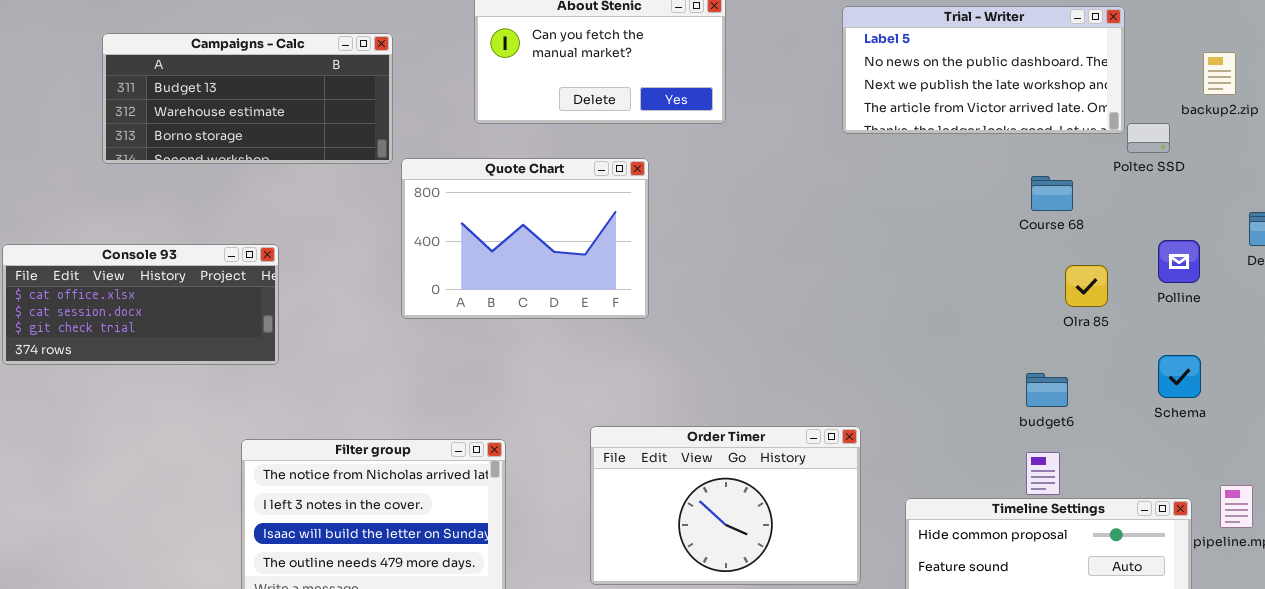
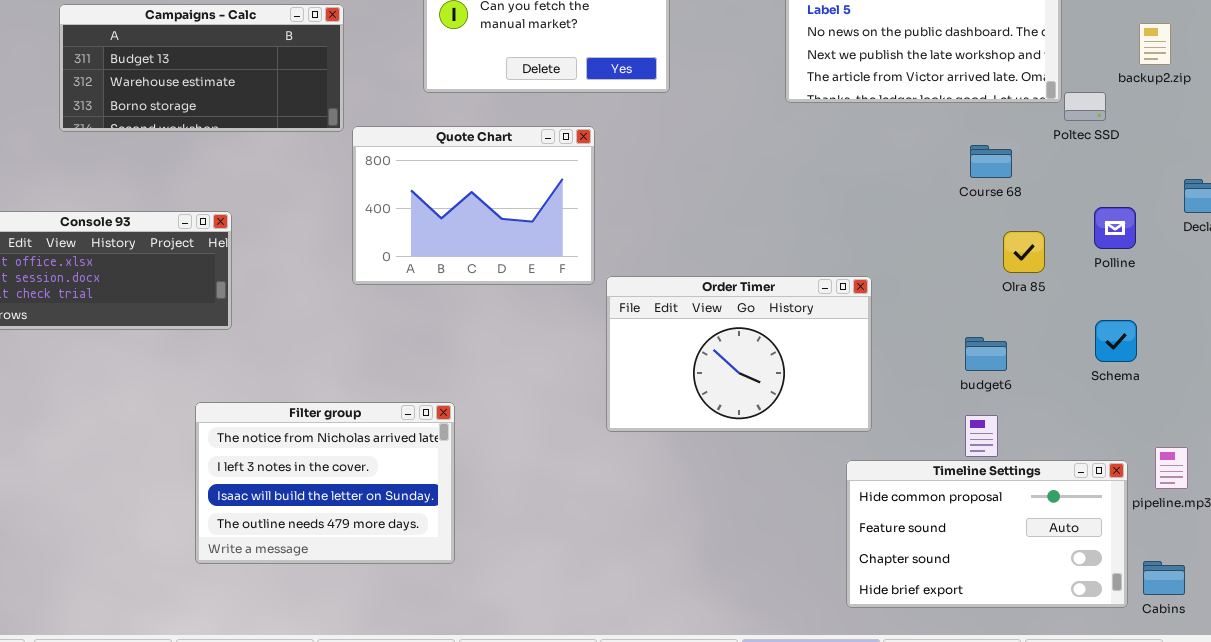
Order Timer: [590,426,861,585] -> [606,276,872,432], moved

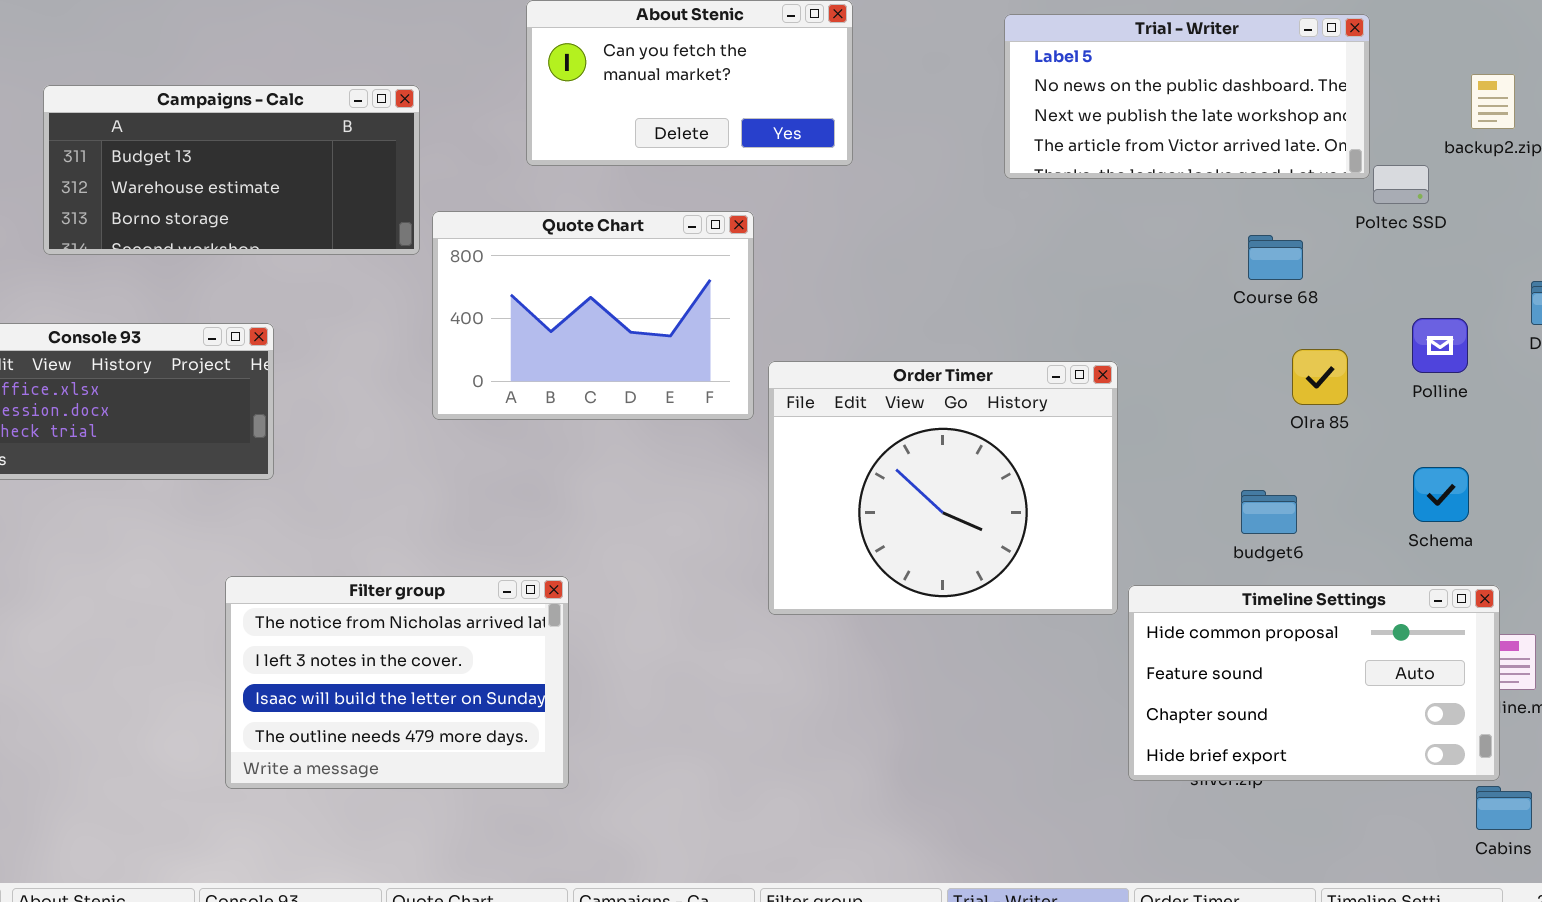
Campaigns - Calc: [59,4,344,132] -> [43,85,420,255], moved
Order Timer: [606,276,872,432] -> [768,361,1118,615], resized
Timeline Settings: [846,460,1128,608] -> [1128,585,1500,781], moved

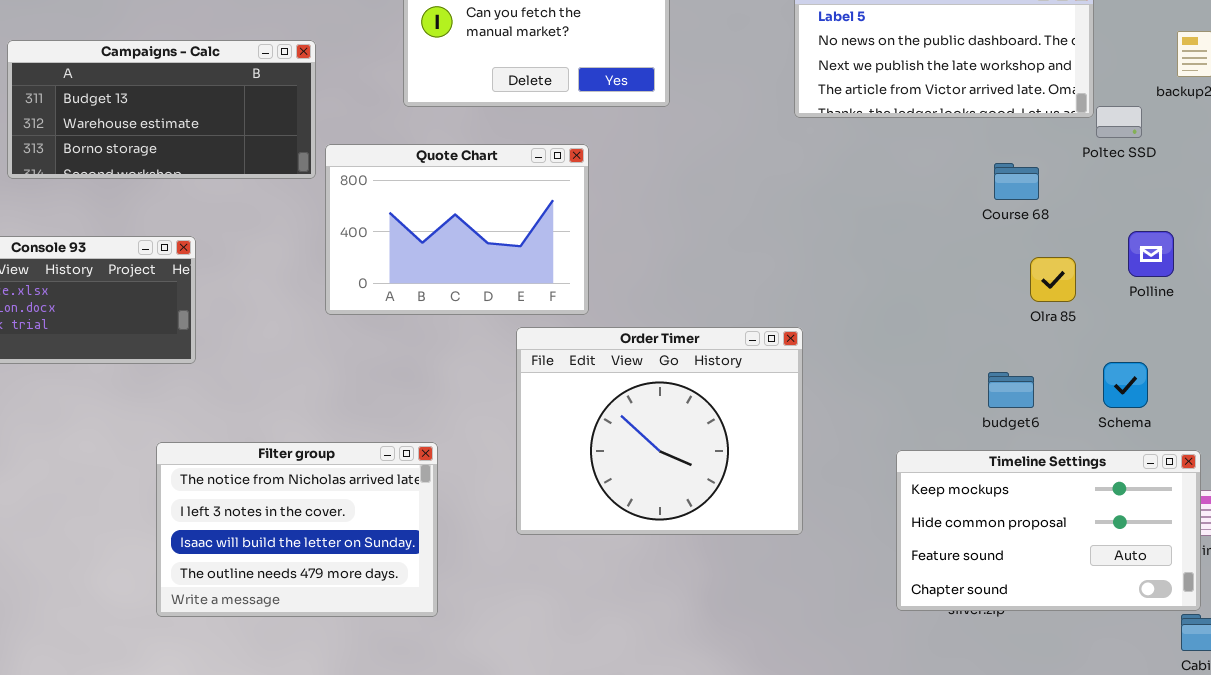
Order Timer: [768,361,1118,615] -> [516,327,803,535], moved
Schema: [1413,467,1469,522] -> [1103,362,1148,408], moved
Timeline Settings: [1128,585,1500,781] -> [896,450,1201,611], scrolled up 1 row

